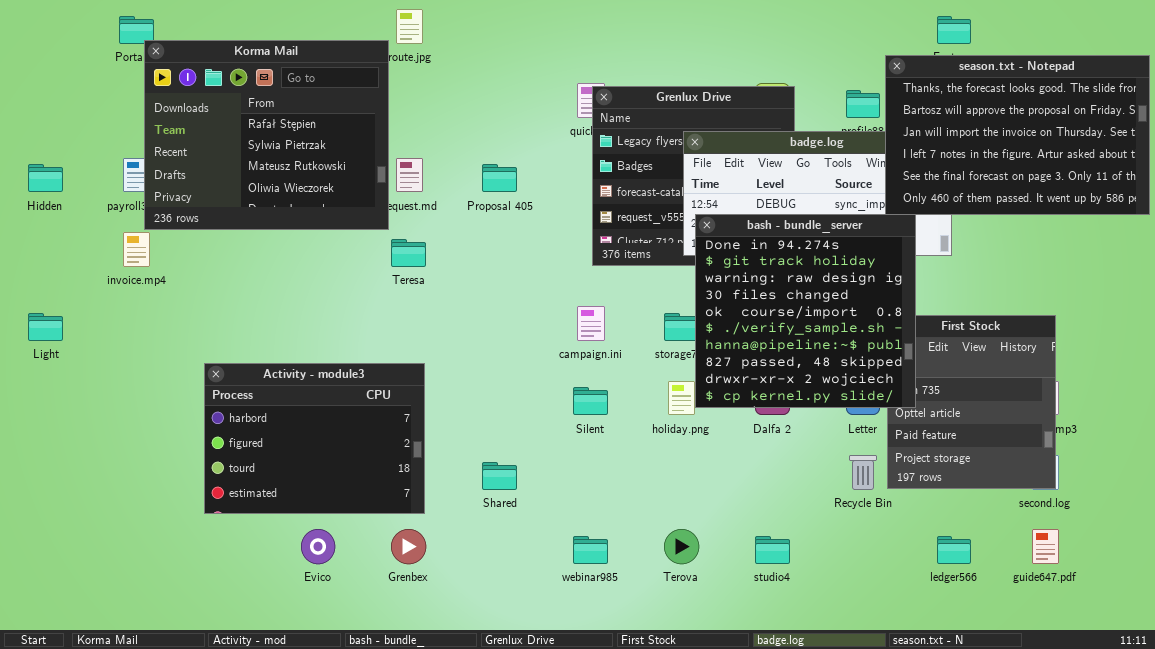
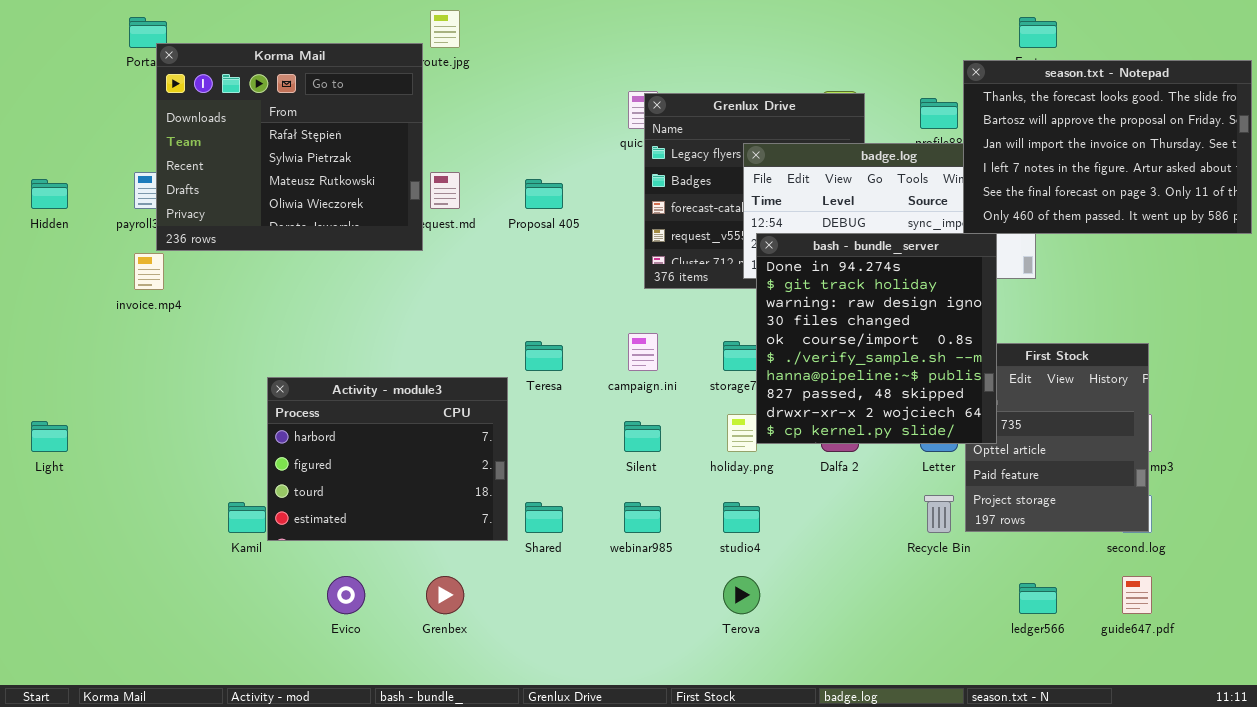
Teresa: [391,239,426,267] -> [525,341,563,371], moved
Light: [28,313,63,341] -> [31,421,68,452], moved
Activity - module3: [204,363,425,514] -> [267,377,508,541], moved
webinar985: [573,536,608,564] -> [624,502,661,533], moved
studio4: [755,536,790,564] -> [723,502,760,533], moved

